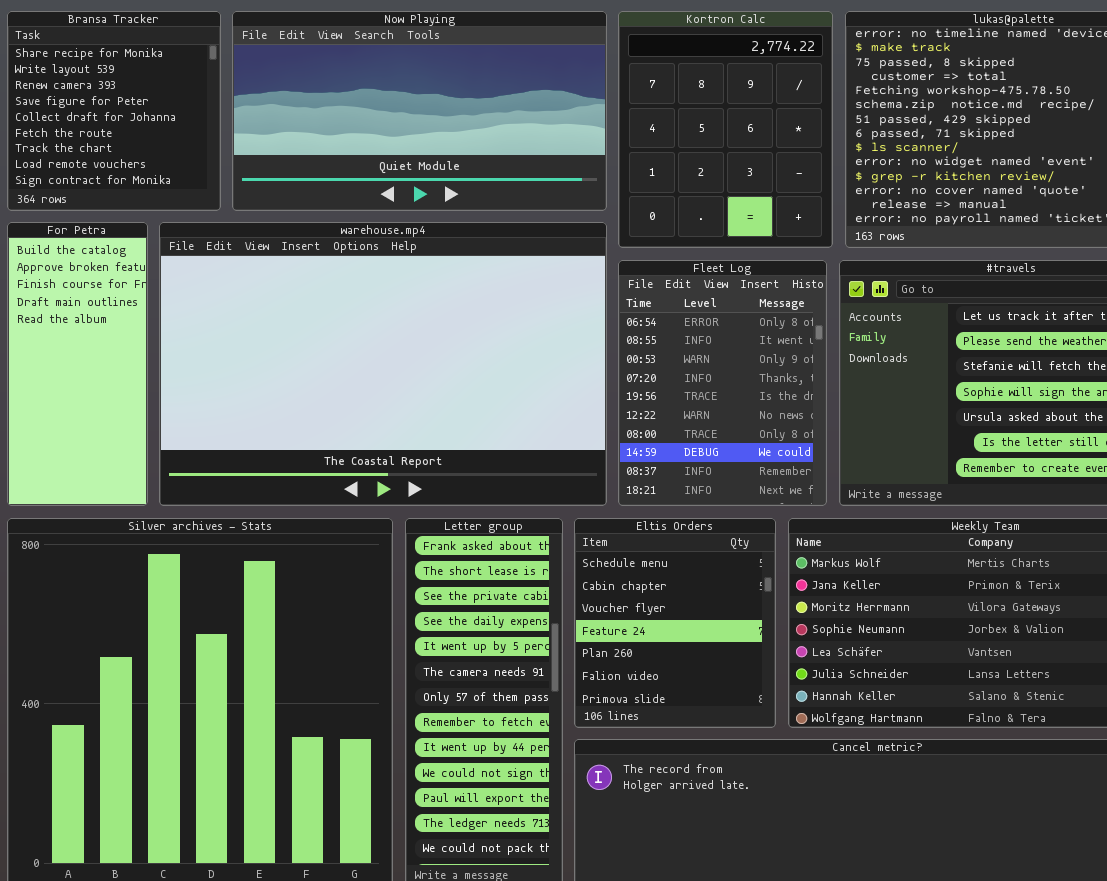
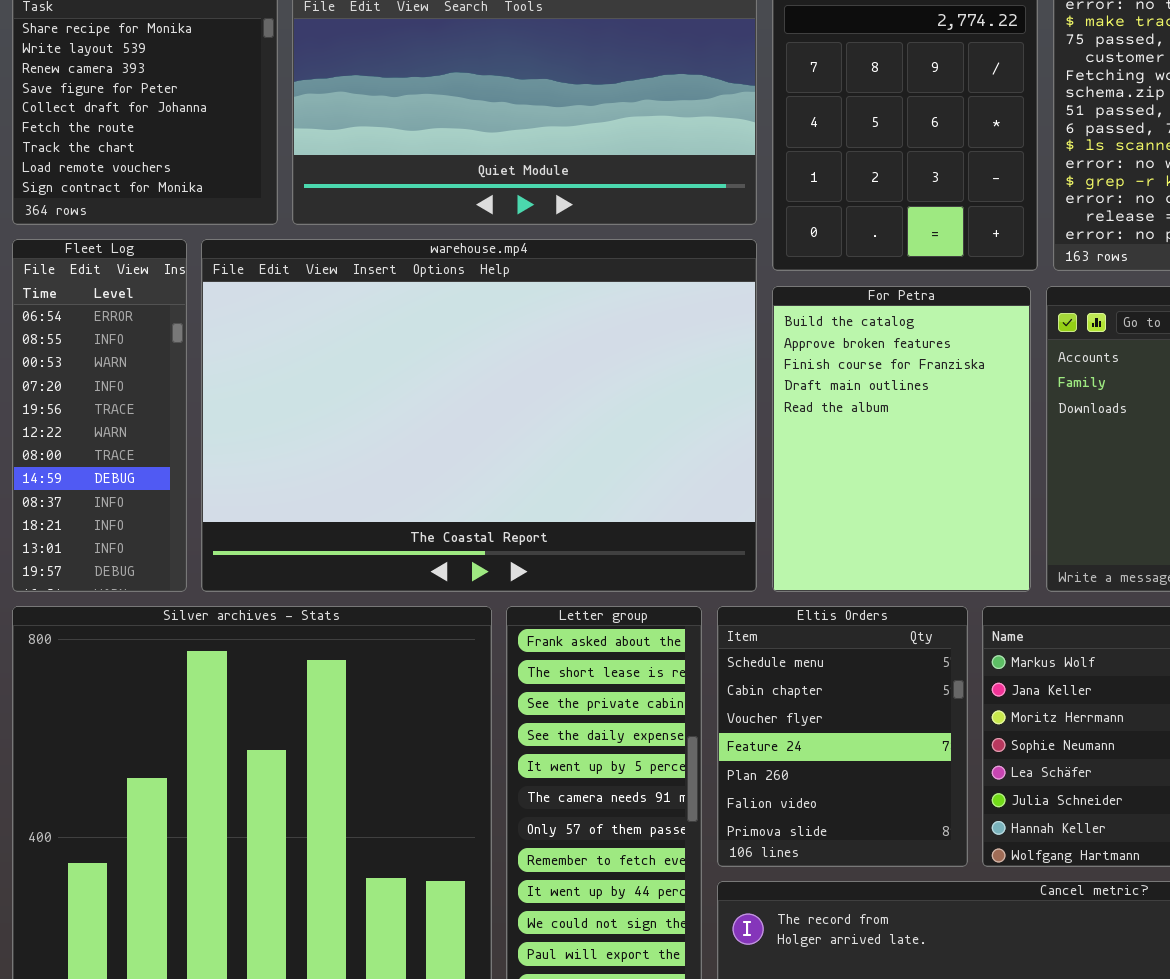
For Petra: [7,222,148,506] -> [772,286,1031,592], moved, resized
Fleet Log: [618,260,827,506] -> [12,239,187,592], moved, resized

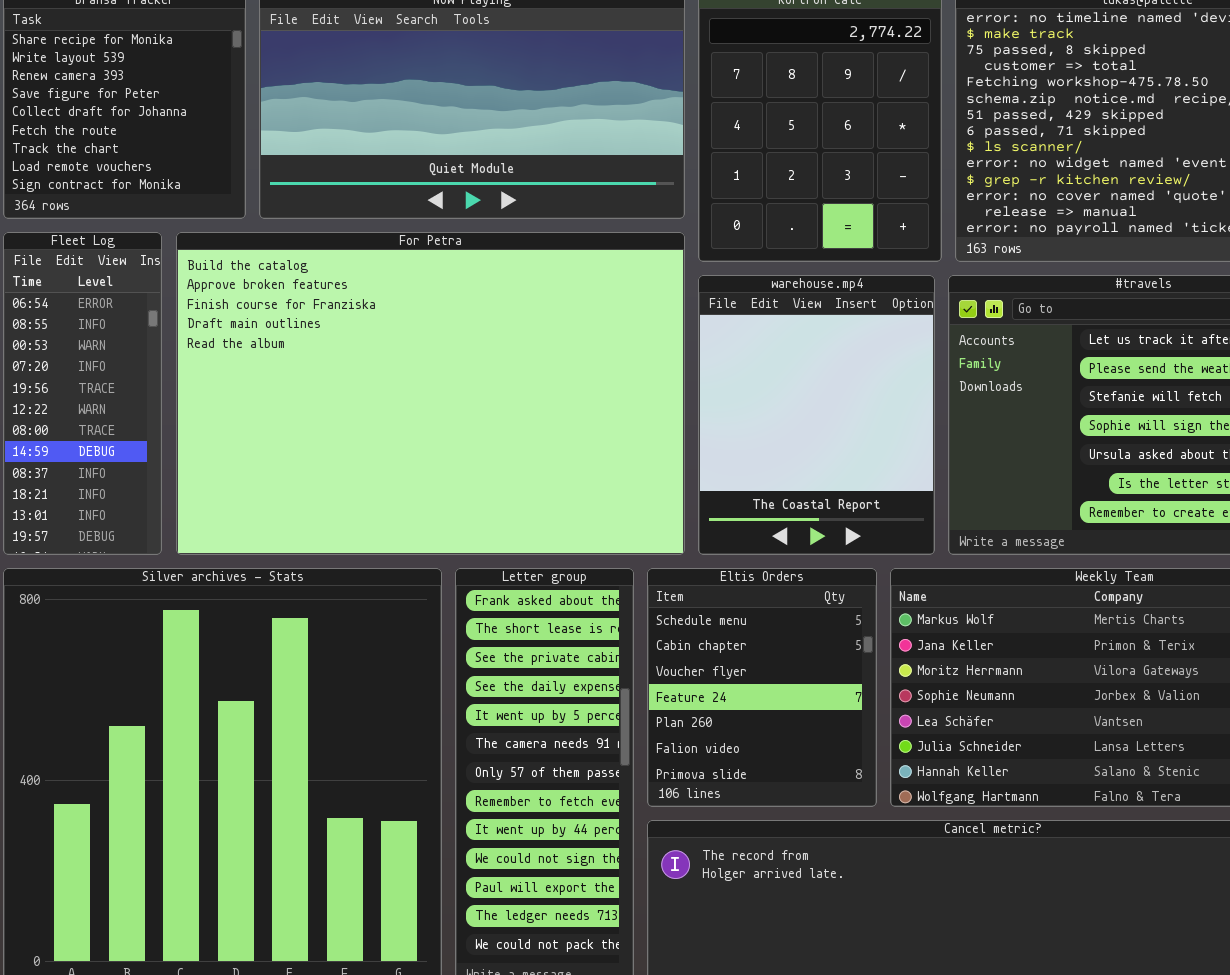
warehouse.mp4: [201,239,757,592] -> [698,275,935,555], moved, resized
For Petra: [772,286,1031,592] -> [176,232,685,555], moved, resized

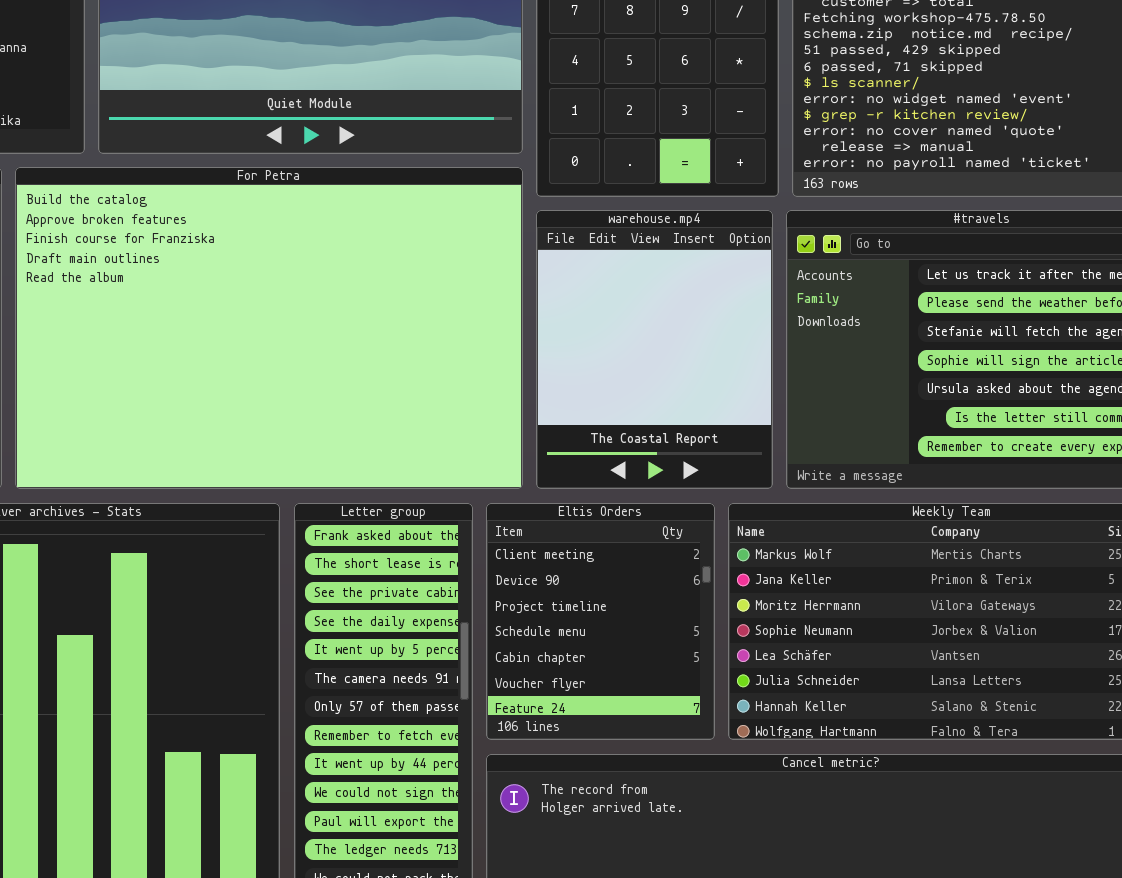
Eltis Orders: [647,568,877,807] -> [486,503,715,740], scrolled up 3 rows

